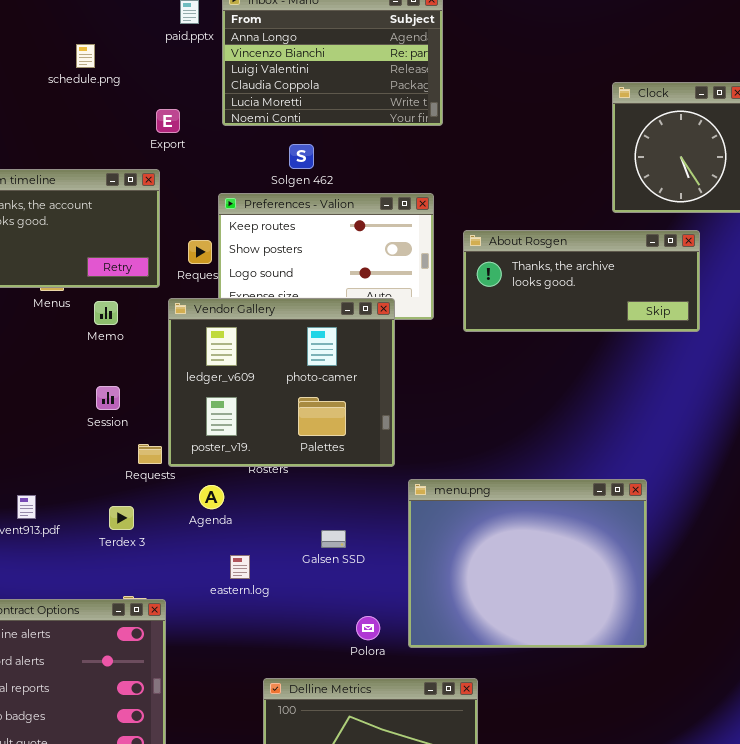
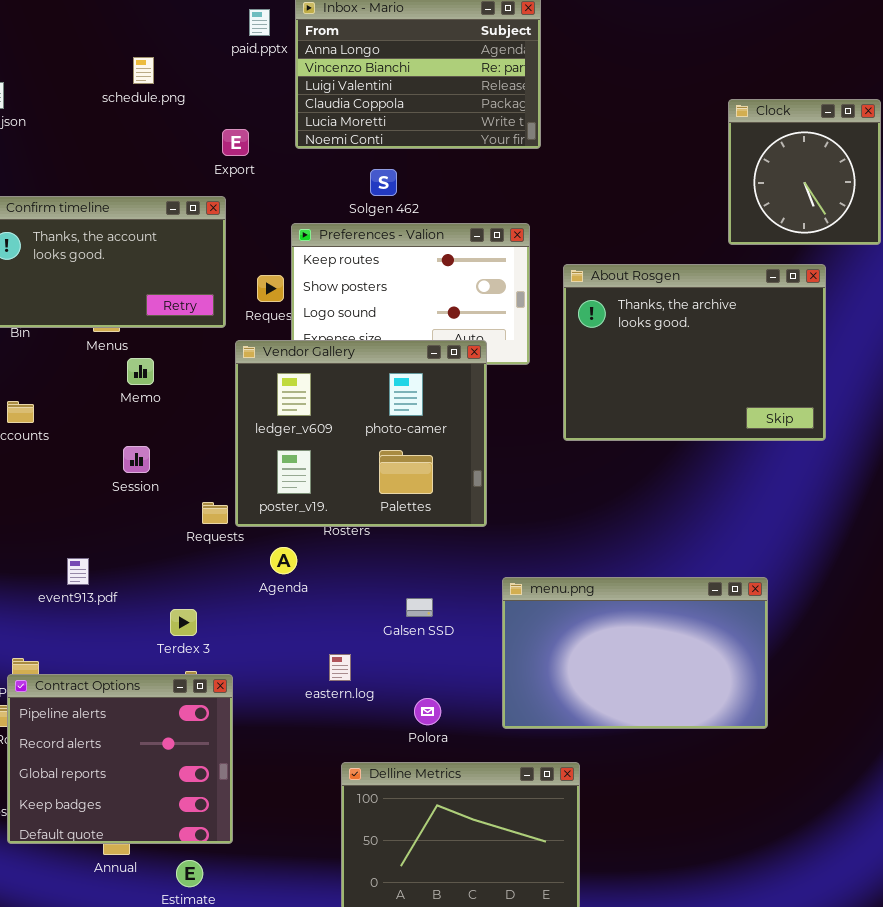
About Rosgen: [463,230,700,332] -> [563,264,826,441], resized
Memo: [94,301,118,325] -> [127,358,154,385], moved
Session: [96,386,120,410] -> [123,446,150,473], moved
menu.png: [408,479,647,648] -> [502,577,768,729], resized
Terdex 3: [109,506,134,530] -> [170,609,197,636], moved
eastern.log: [230,555,250,579] -> [329,654,351,681], moved
Polora: [356,616,380,640] -> [414,698,441,725], moved

